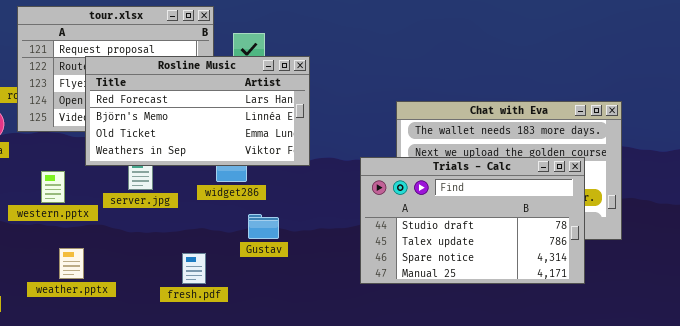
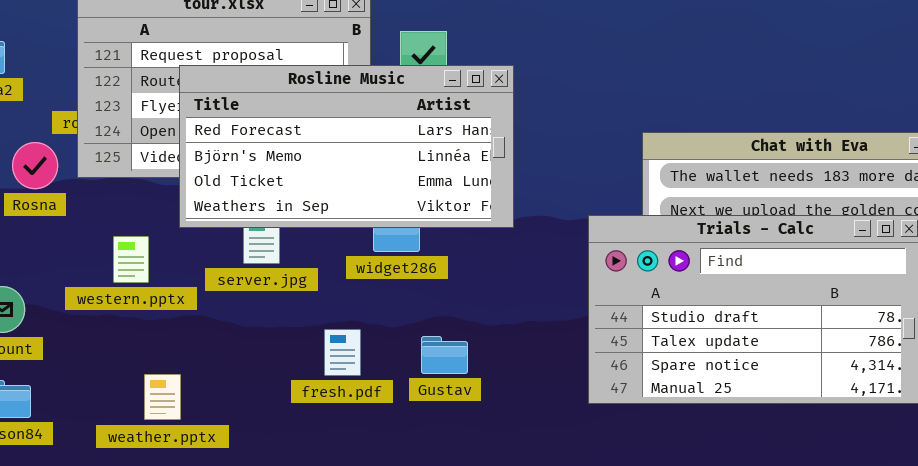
Gustav: [248,214,279,239] -> [421,336,468,374], moved
weather.pptx: [59,248,84,279] -> [144,374,181,420], moved
fresh.pdf: [182,253,206,284] -> [324,329,361,376], moved

